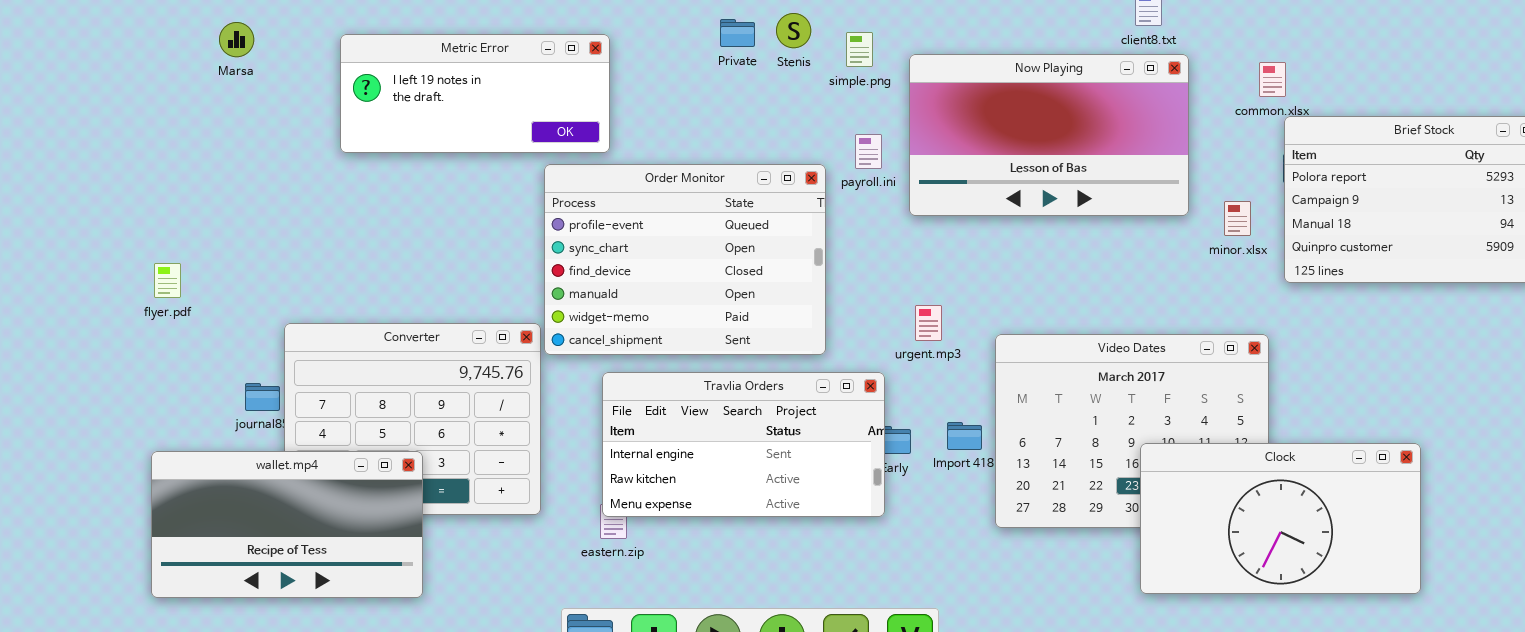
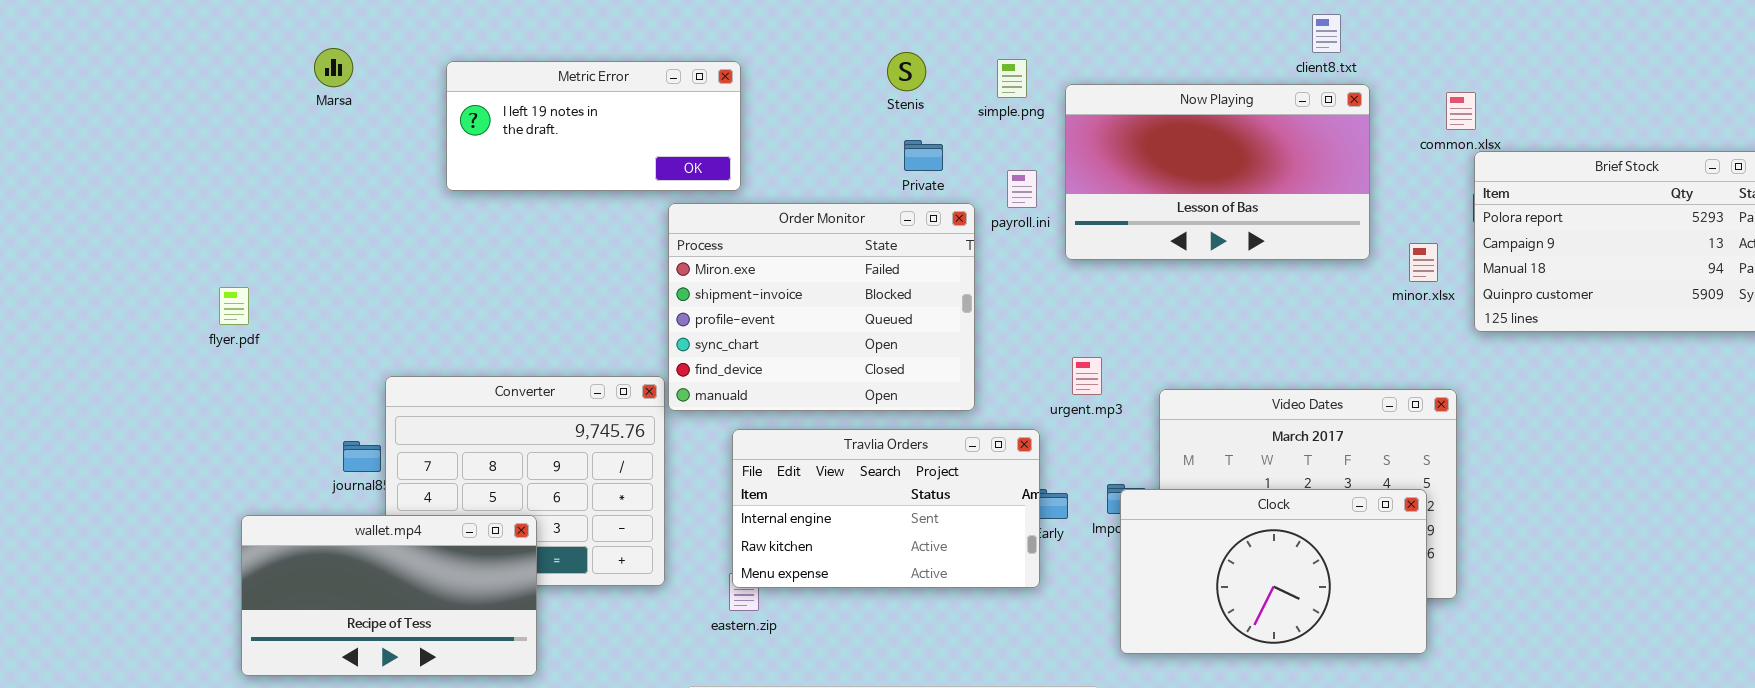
Stenis: [776,13,811,48] -> [887,52,926,91], moved
Private: [720,19,755,47] -> [904,140,943,171], moved
Order Monitor: [544,164,826,355] -> [668,203,975,411], scrolled up 2 rows
flyer.pdf: [154,263,181,298] -> [219,287,249,325], moved
Clock: [1140,443,1421,594] -> [1120,489,1427,654], moved

